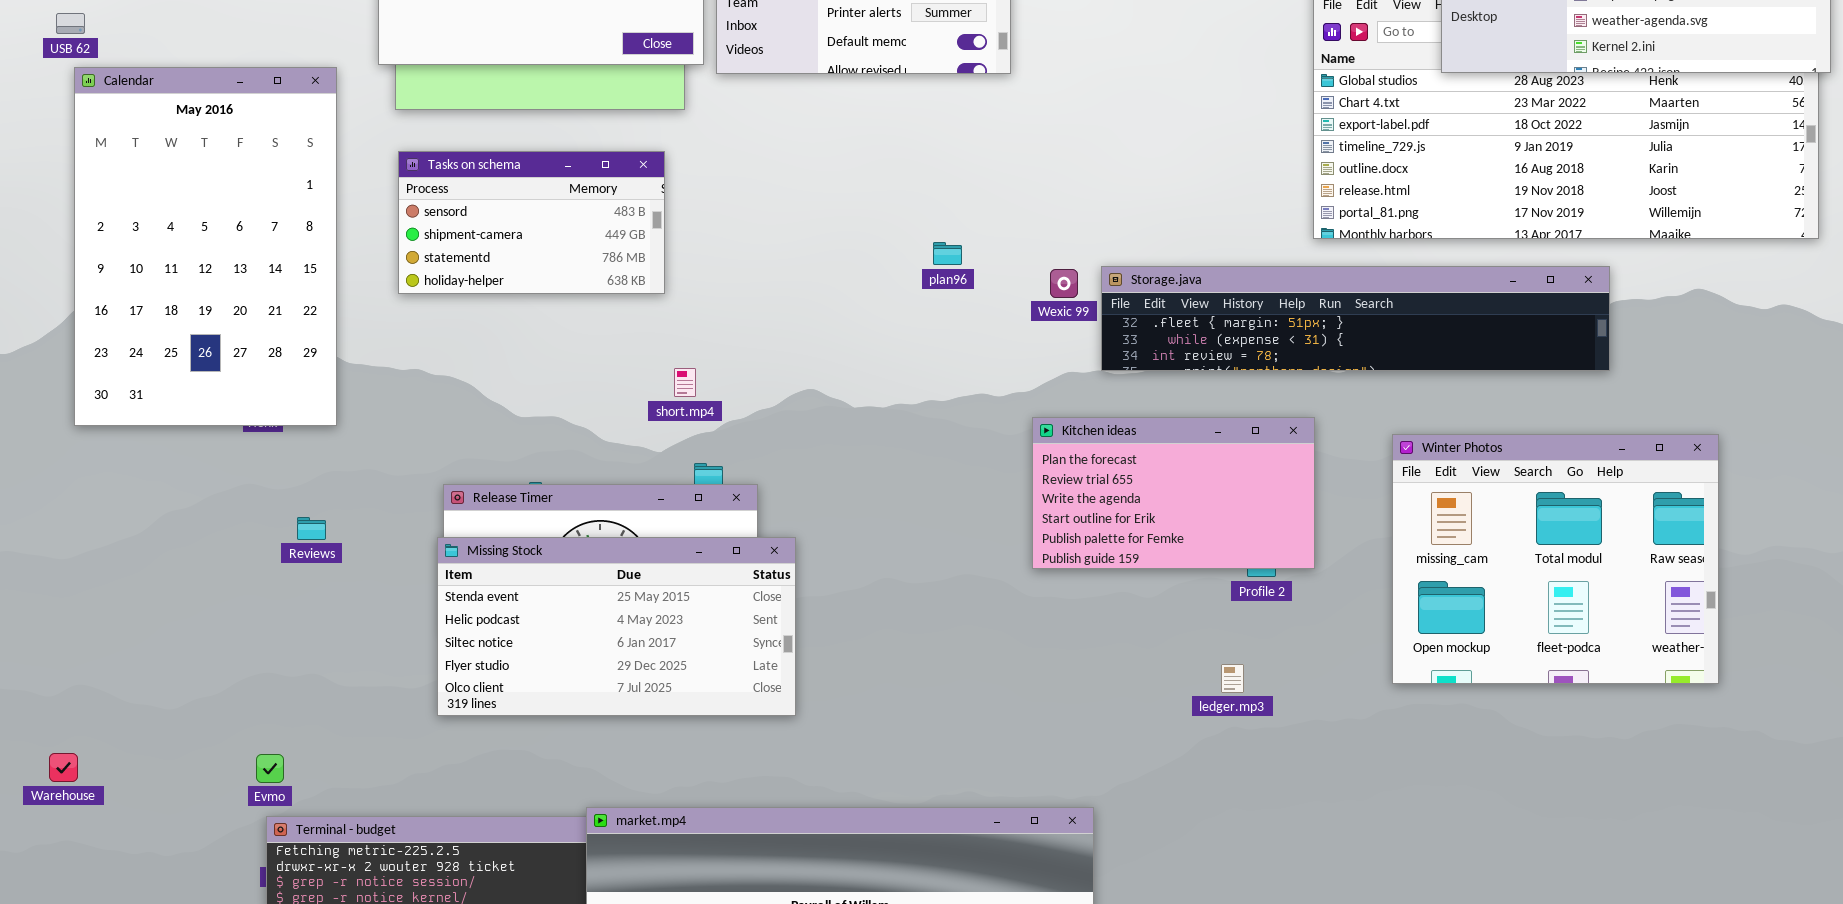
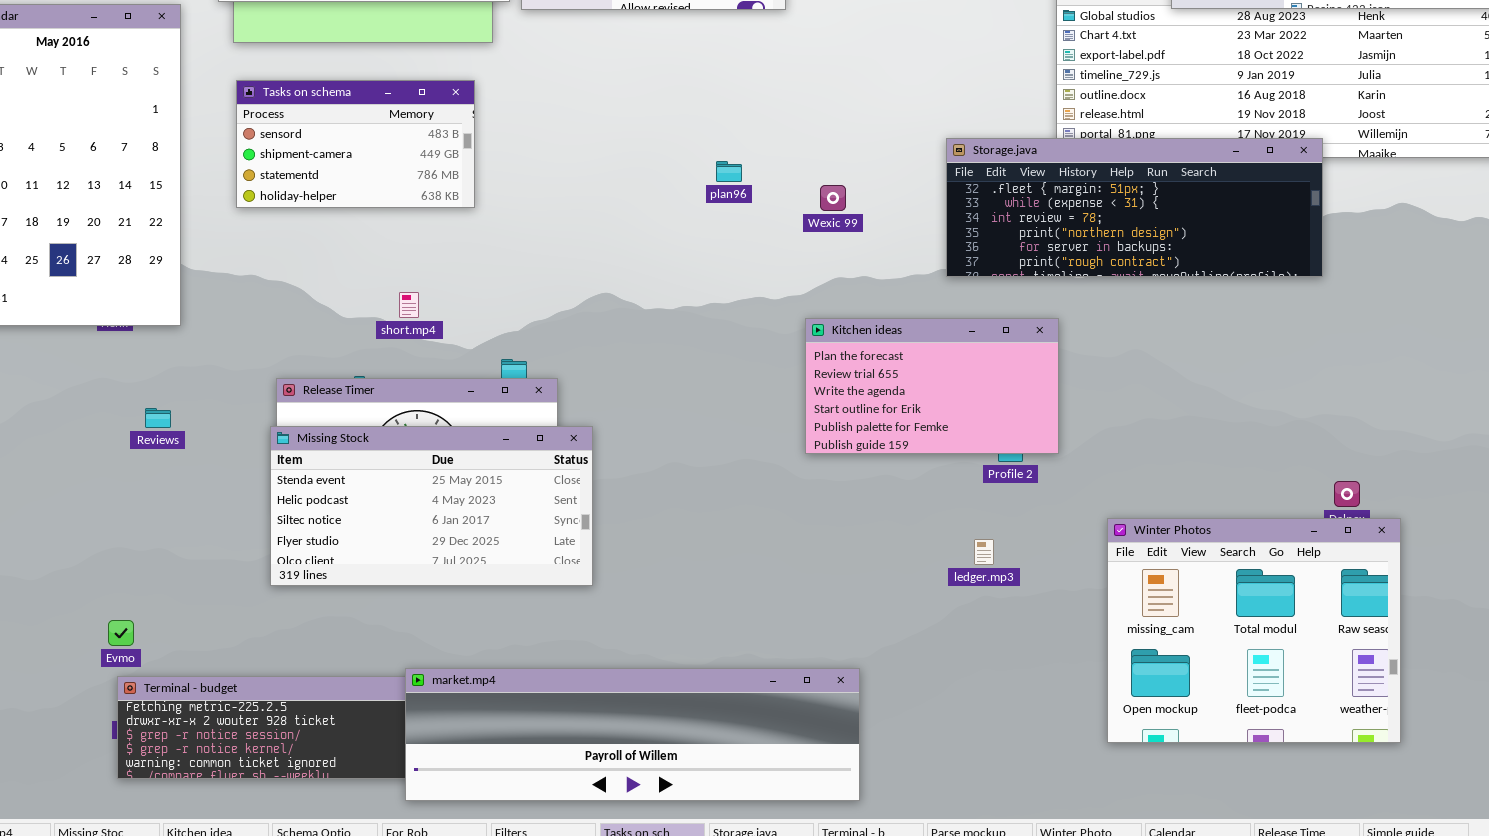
Storage.java: [1101,266,1610,371] -> [946,138,1323,277], resized
short.mp4: [674,368,696,397] -> [399,292,419,318], moved
Winter Photos: [1392,434,1719,684] -> [1107,518,1401,743], moved

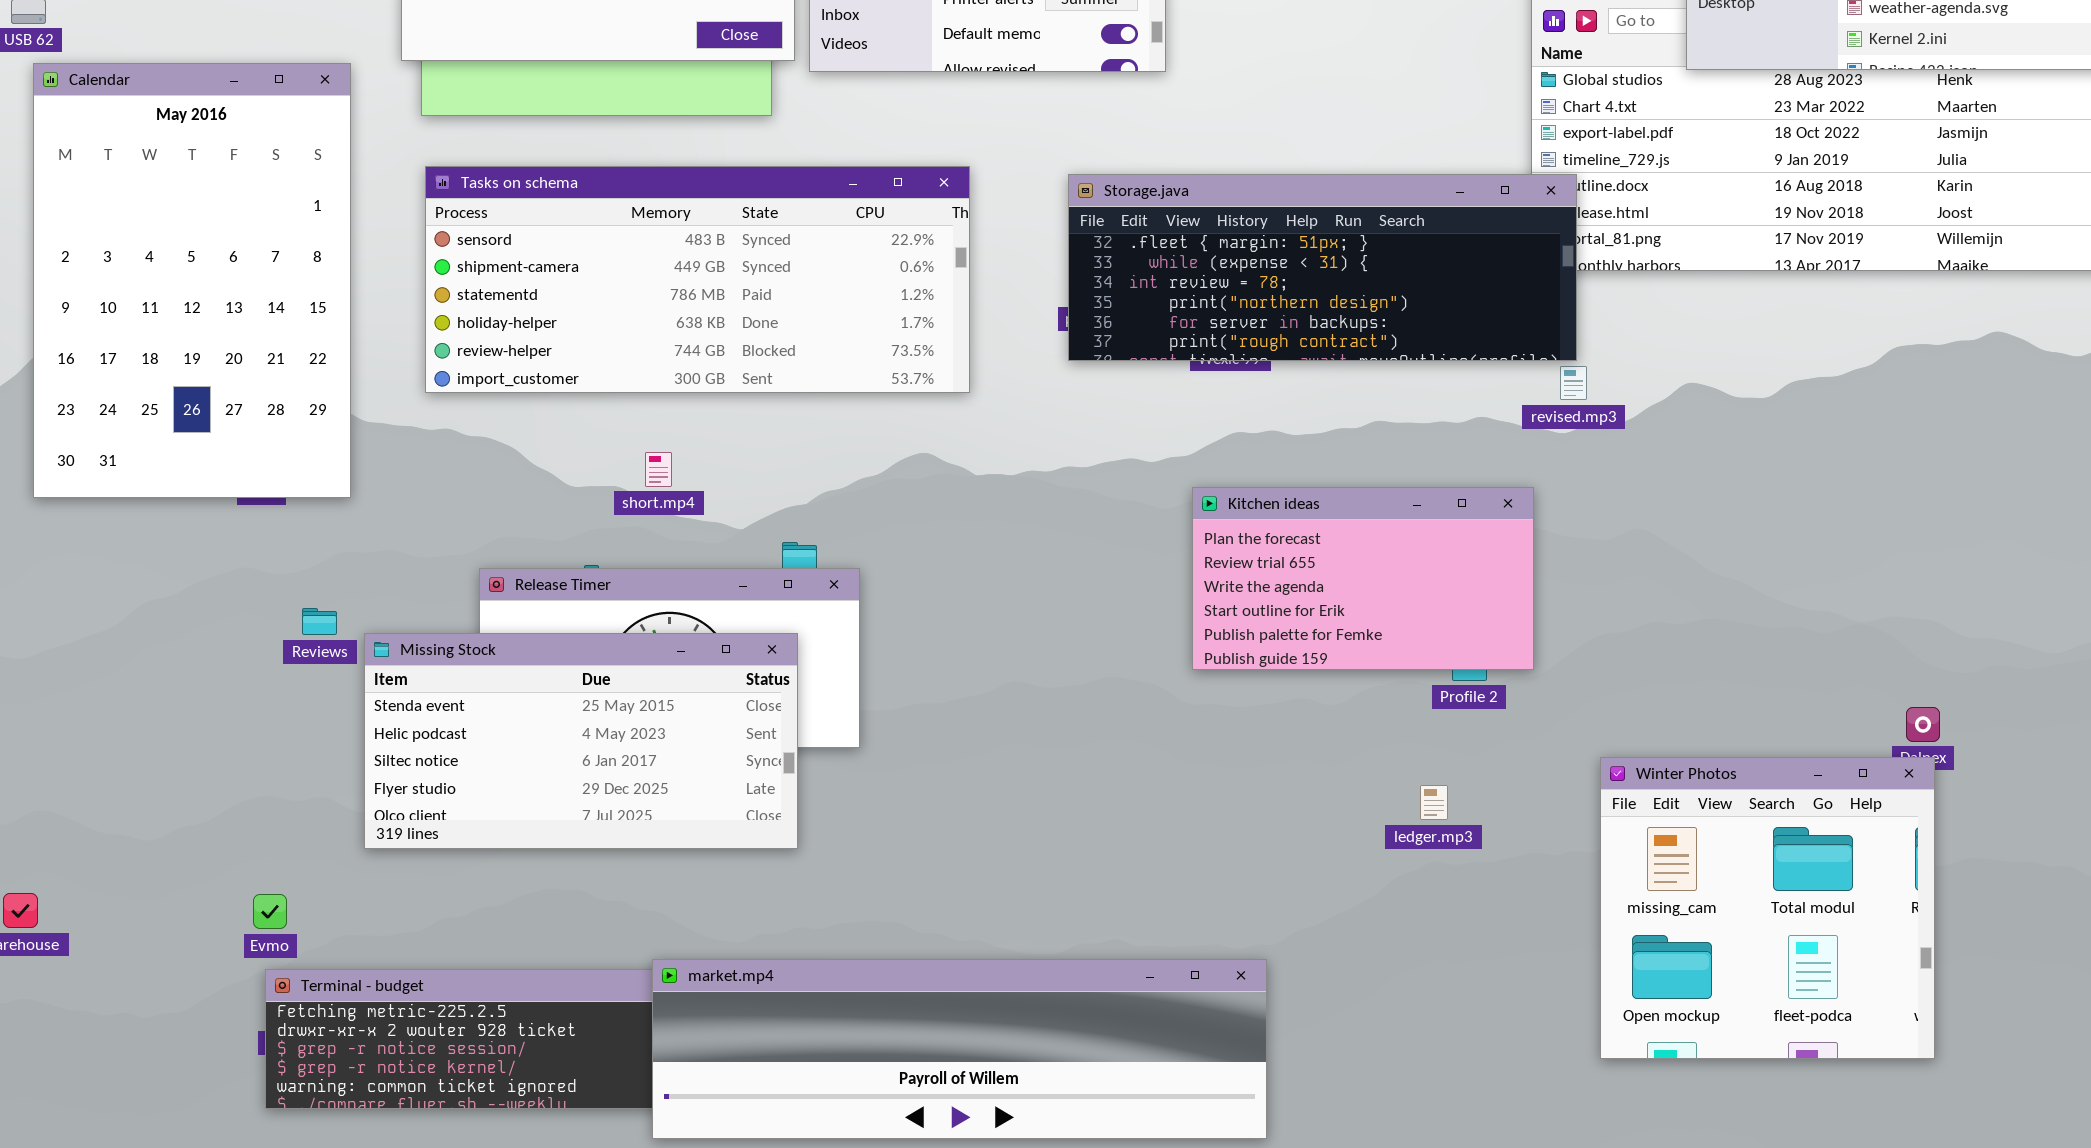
Tasks on schema: [236,80,475,208] -> [425,166,970,393], resized
Storage.java: [946,138,1323,277] -> [1068,174,1577,361], moved
Missing Stock: [270,426,593,586] -> [364,633,798,849], moved
Winter Photos: [1107,518,1401,743] -> [1600,757,1935,1059], resized

